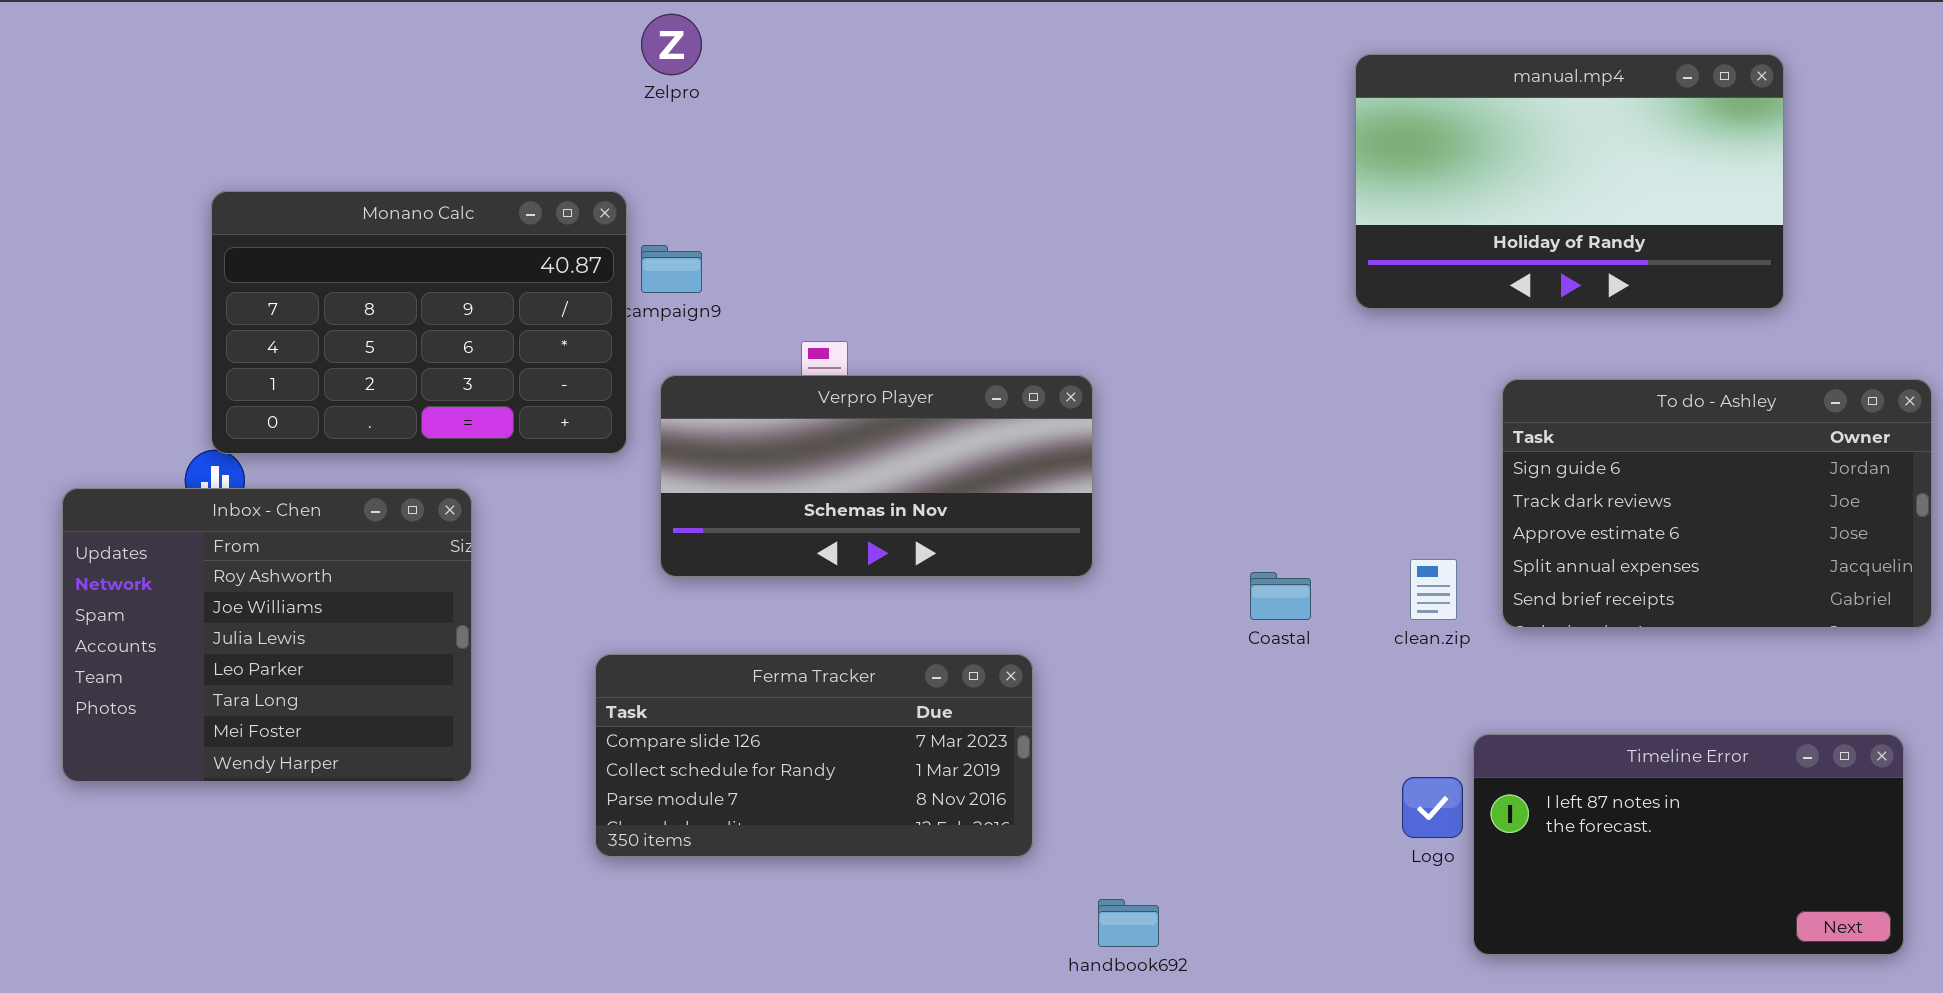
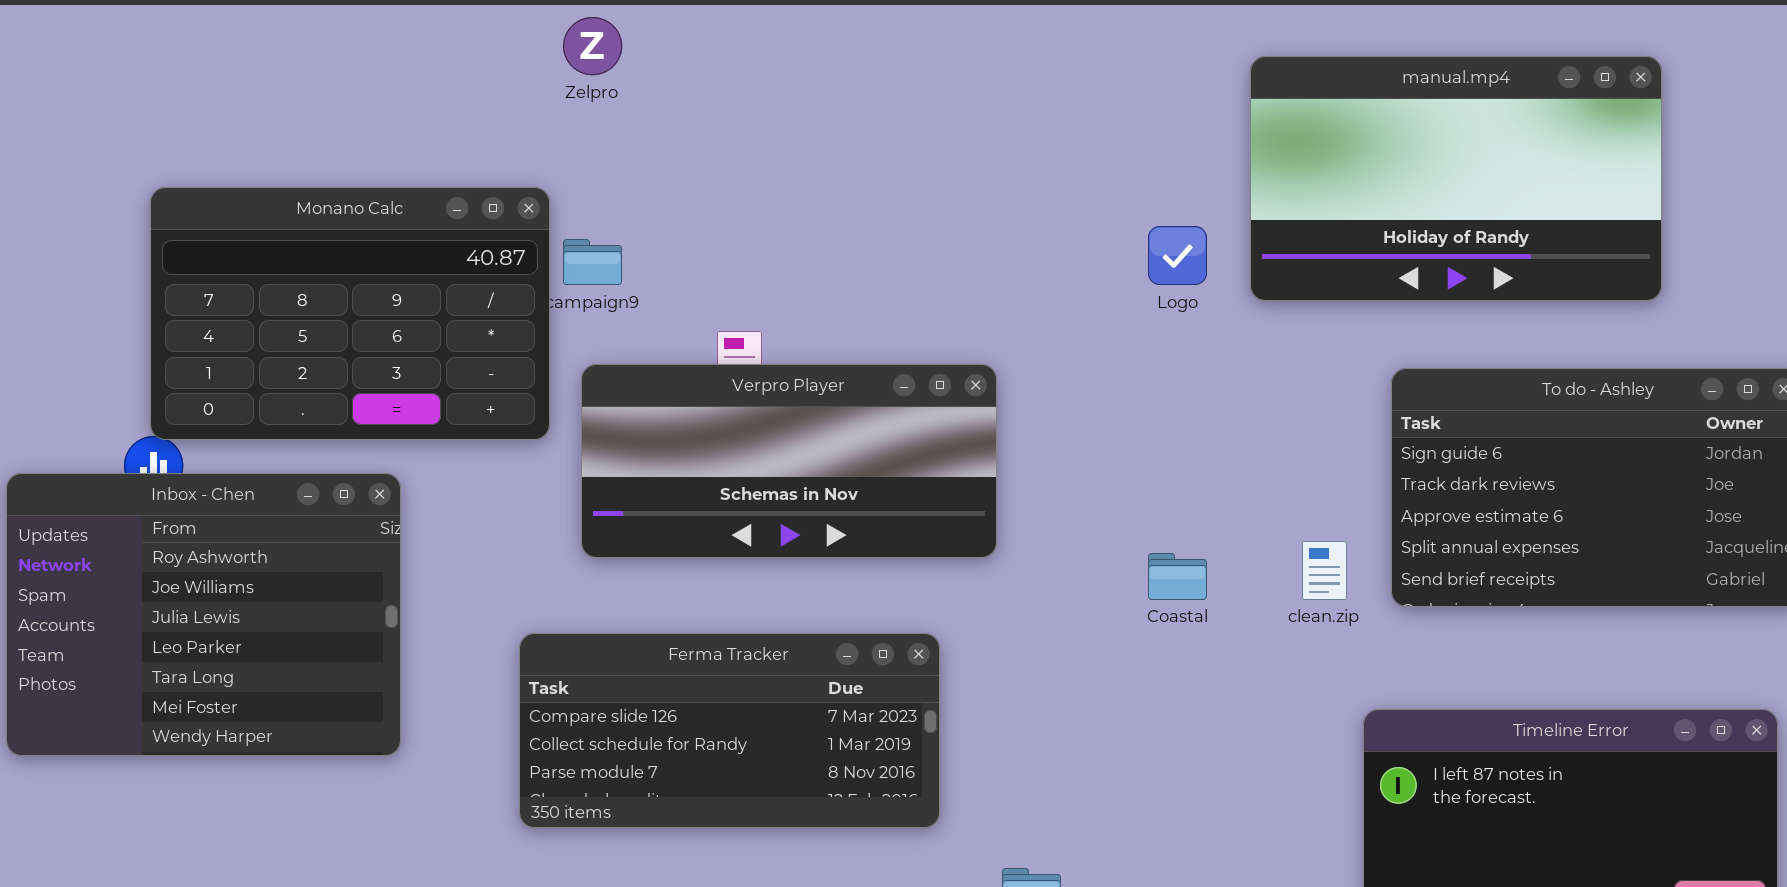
Logo: [1402,777,1463,838] -> [1148,226,1207,285], moved

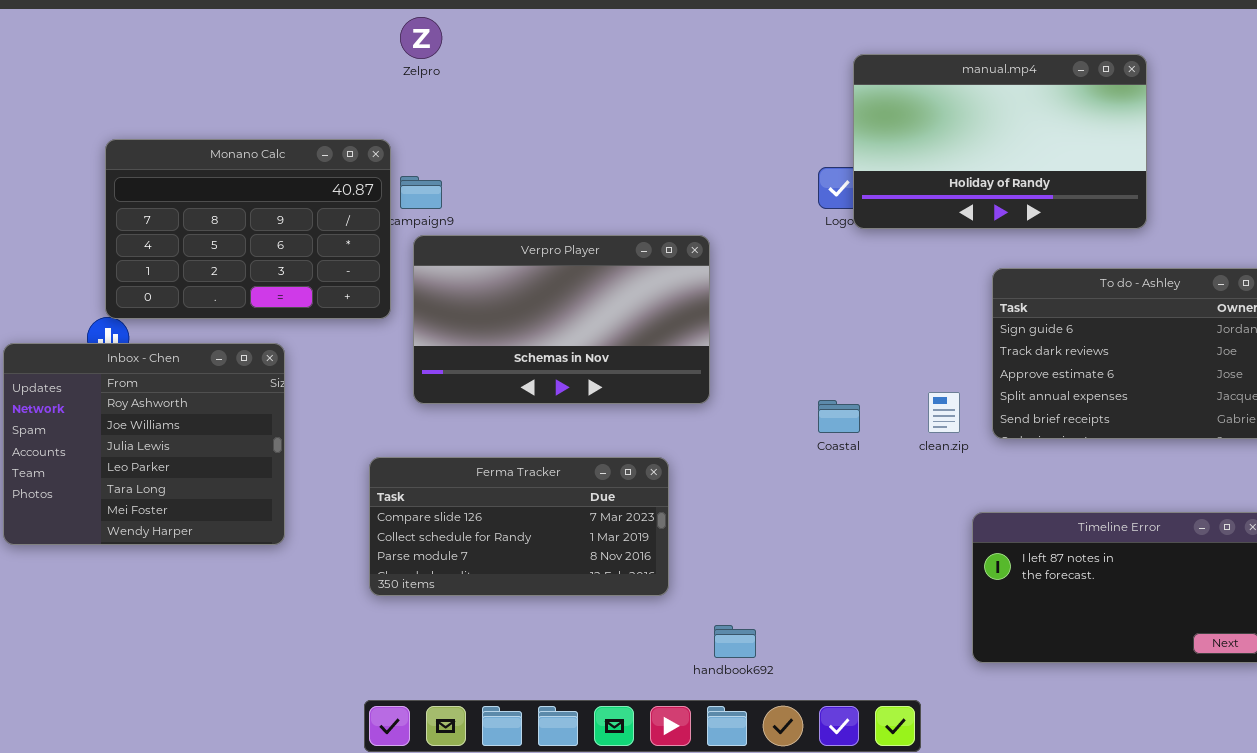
manual.mp4: [1250,56,1662,301] -> [853,54,1147,229], moved
Verpro Player: [581,364,997,558] -> [413,235,710,404], resized

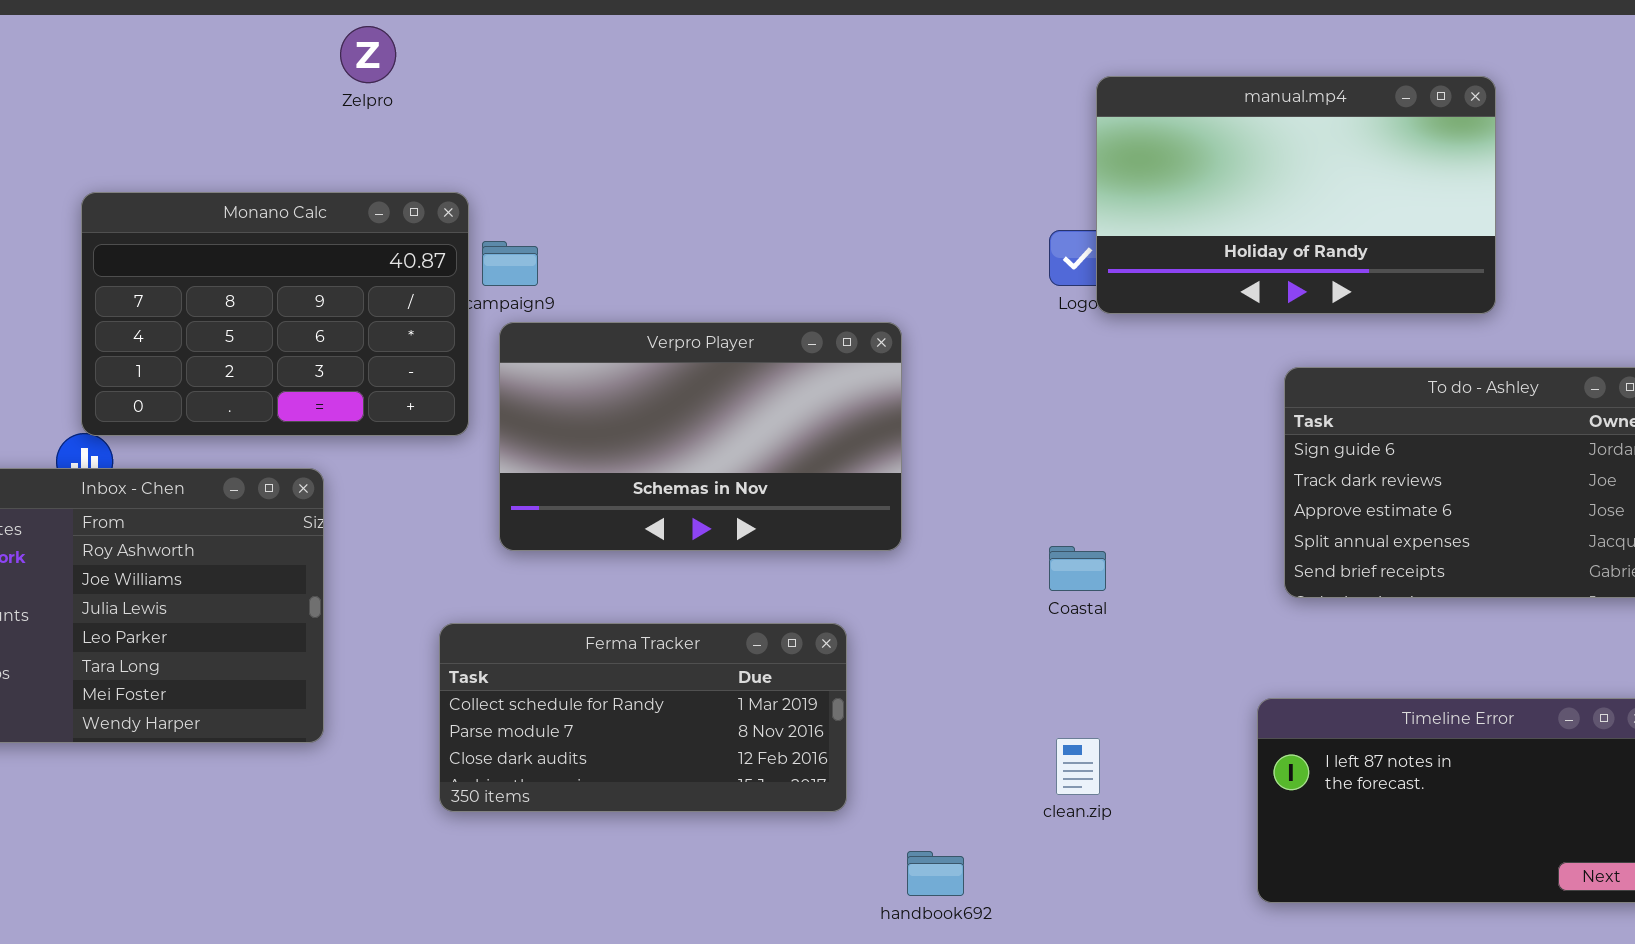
Zelpro: [400,17,442,59] -> [340,26,396,83], moved
clean.zip: [928,392,960,433] -> [1056,738,1100,795], moved
Ferma Tracker: [369,457,669,596] -> [439,623,847,812], scrolled down 1 row

